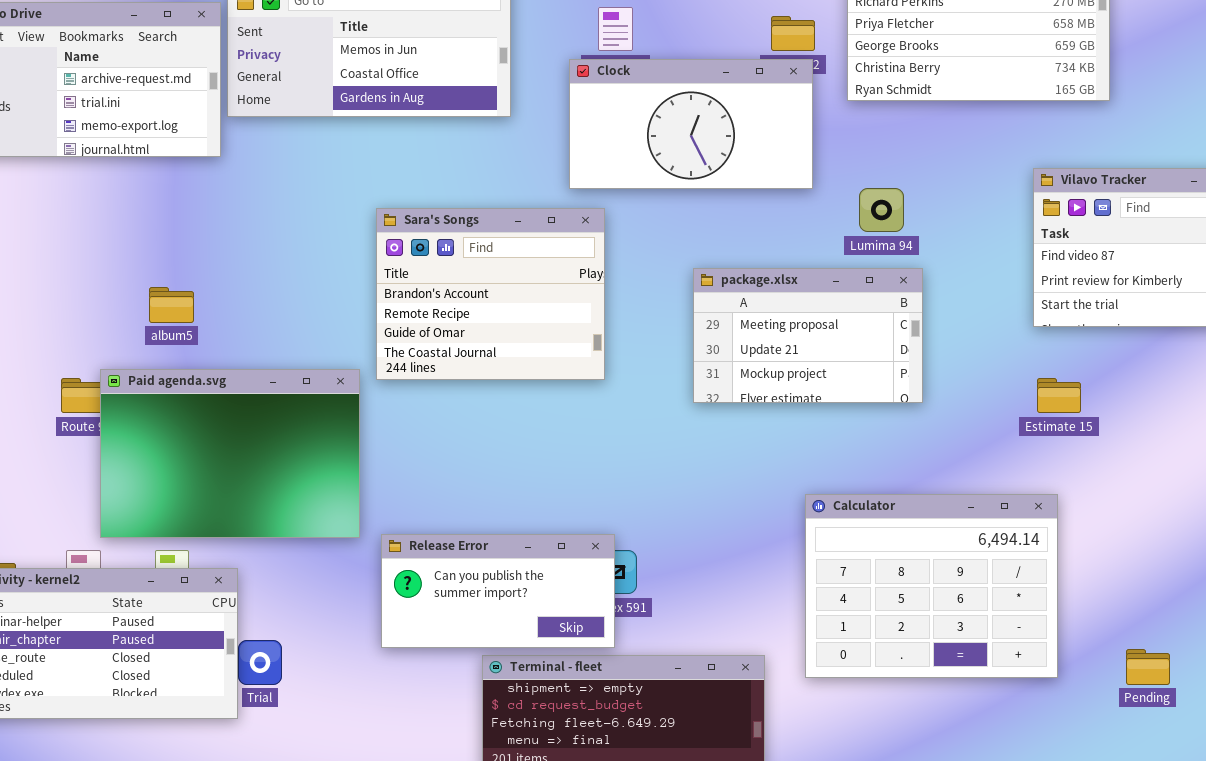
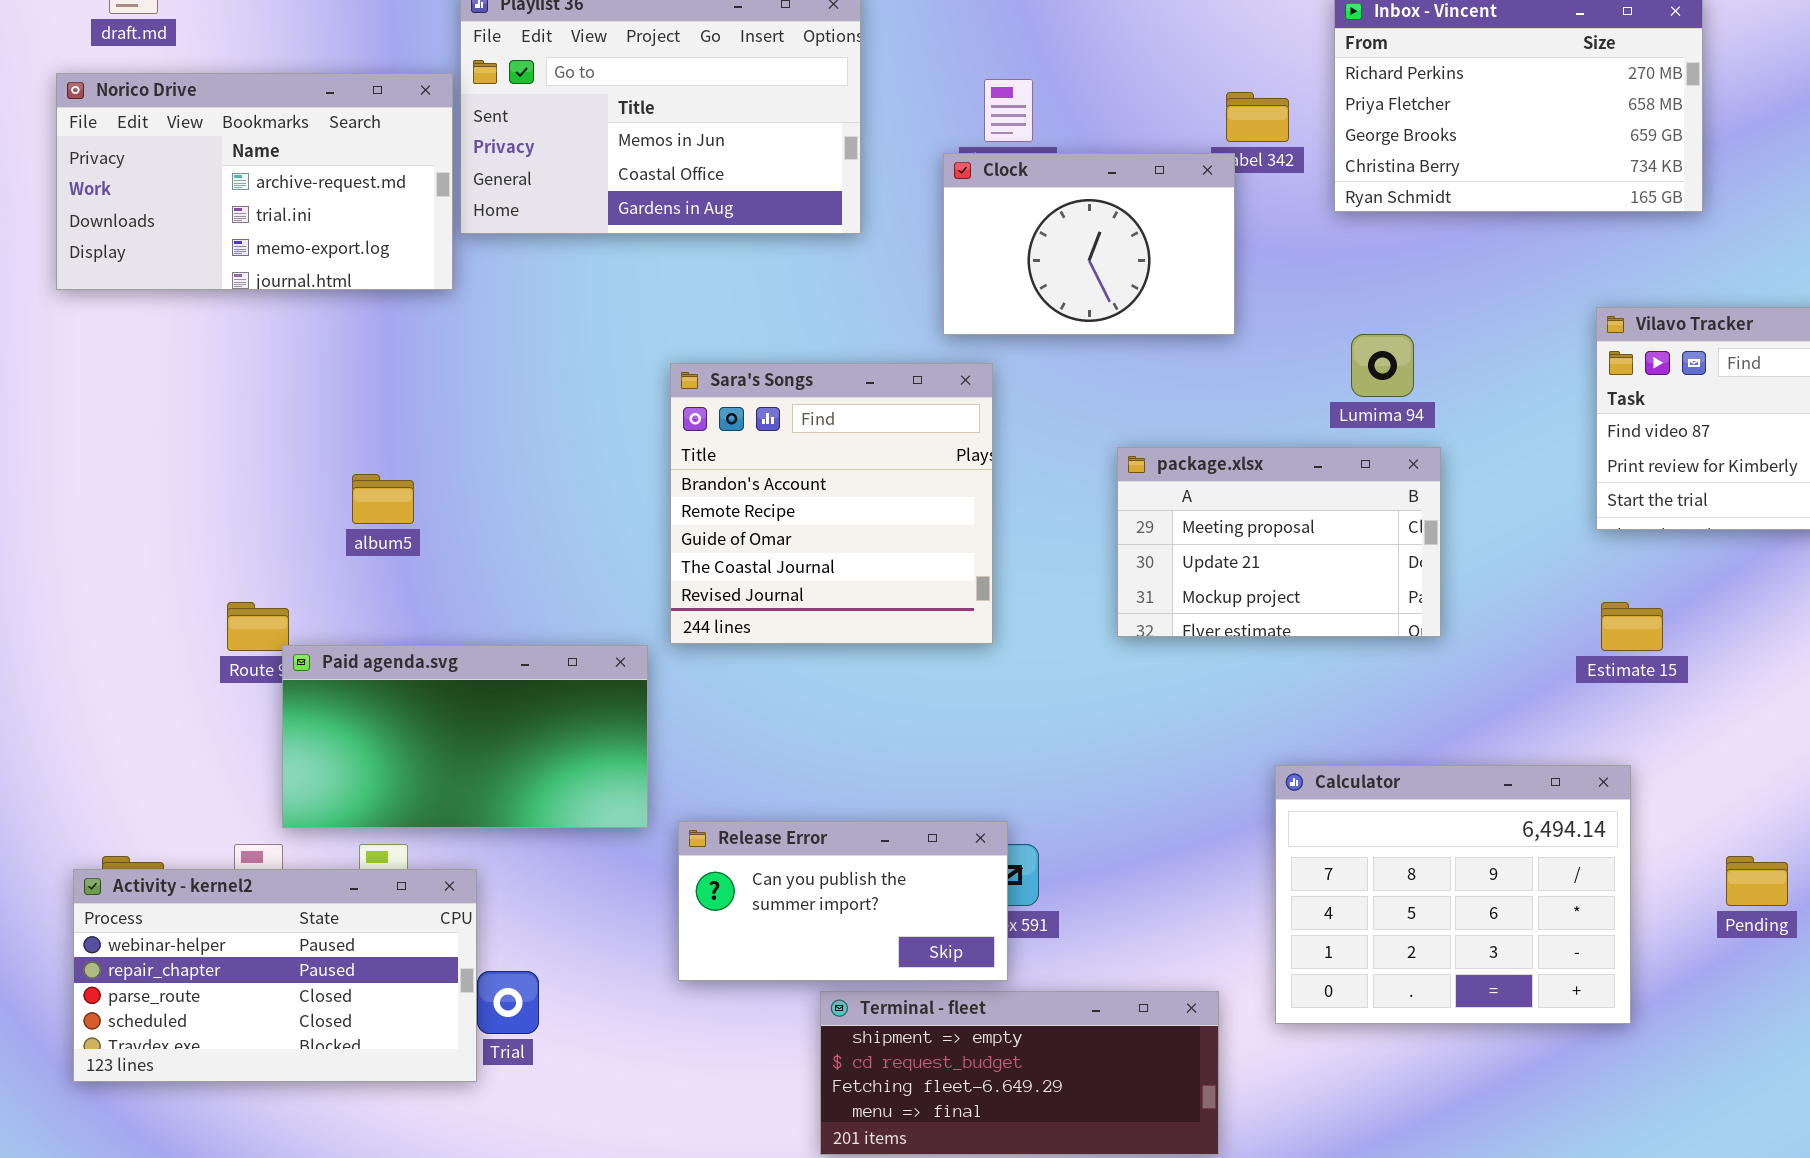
Clock: [569,59,813,189] -> [943,153,1235,335], resized
Sara's Songs: [376,208,605,380] -> [670,363,993,644], resized
Paid agenda.svg: [100,369,360,538] -> [282,645,648,828], resized
Pending: [1126,649,1170,685] -> [1726,856,1788,906], moved

